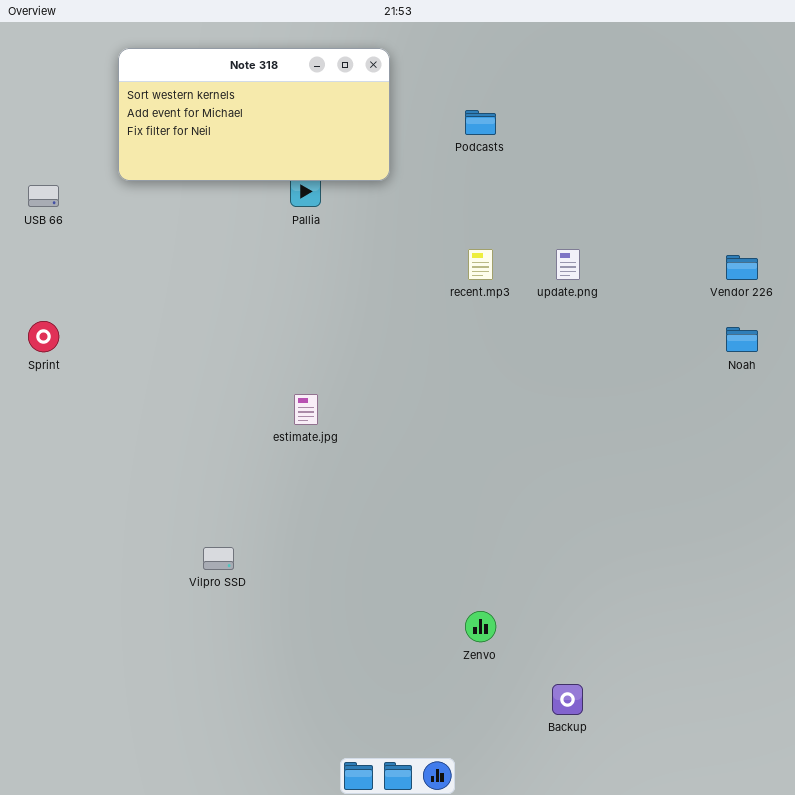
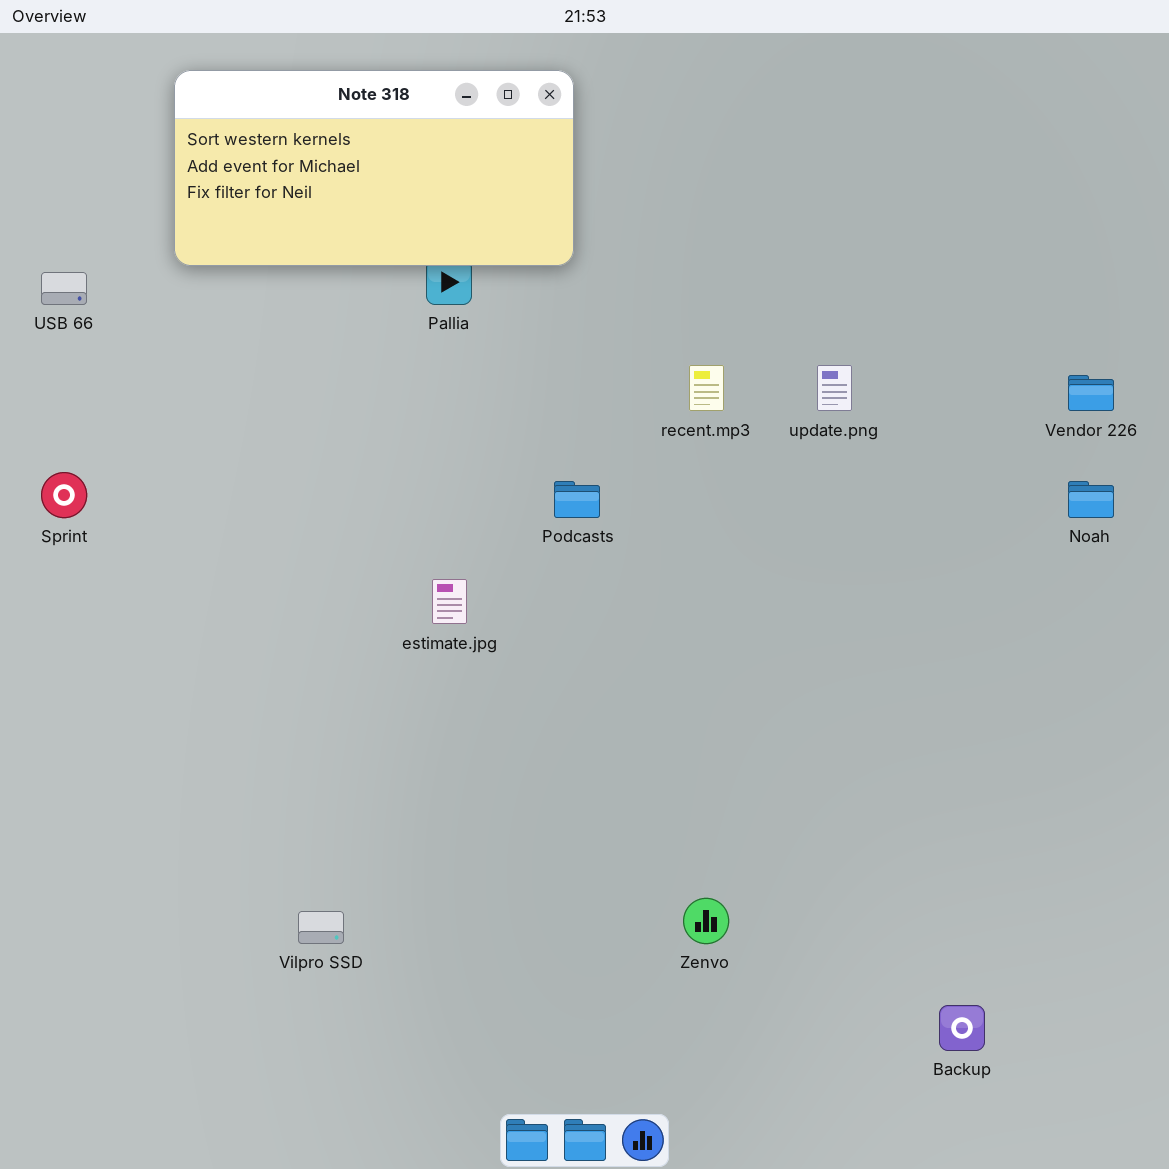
Podcasts: [465,110,496,135] -> [554,481,600,518], moved
Vilpro SSD: [203,547,234,570] -> [298,911,344,944], moved
Backup: [552,684,583,715] -> [939,1005,985,1051], moved

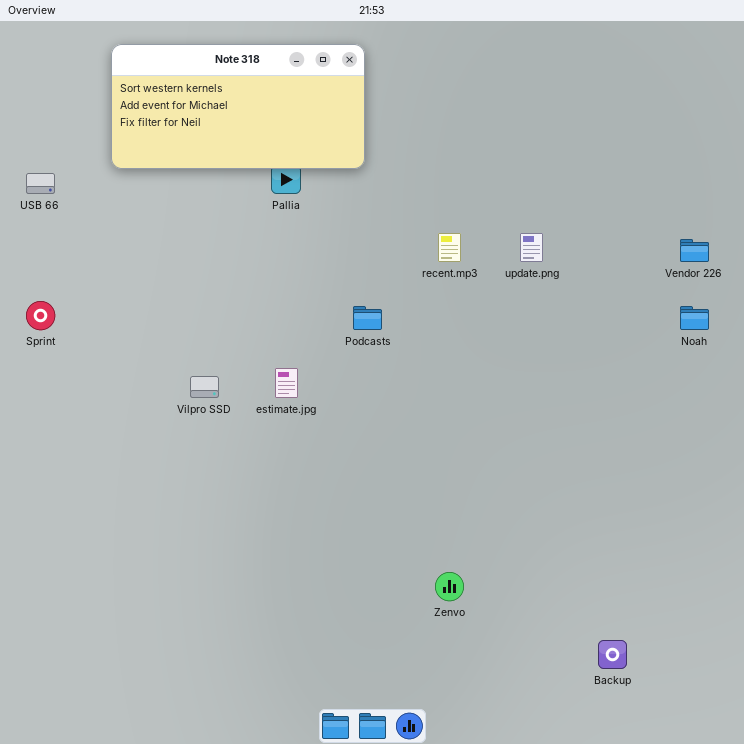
Vilpro SSD: [298,911,344,944] -> [190,376,219,398], moved

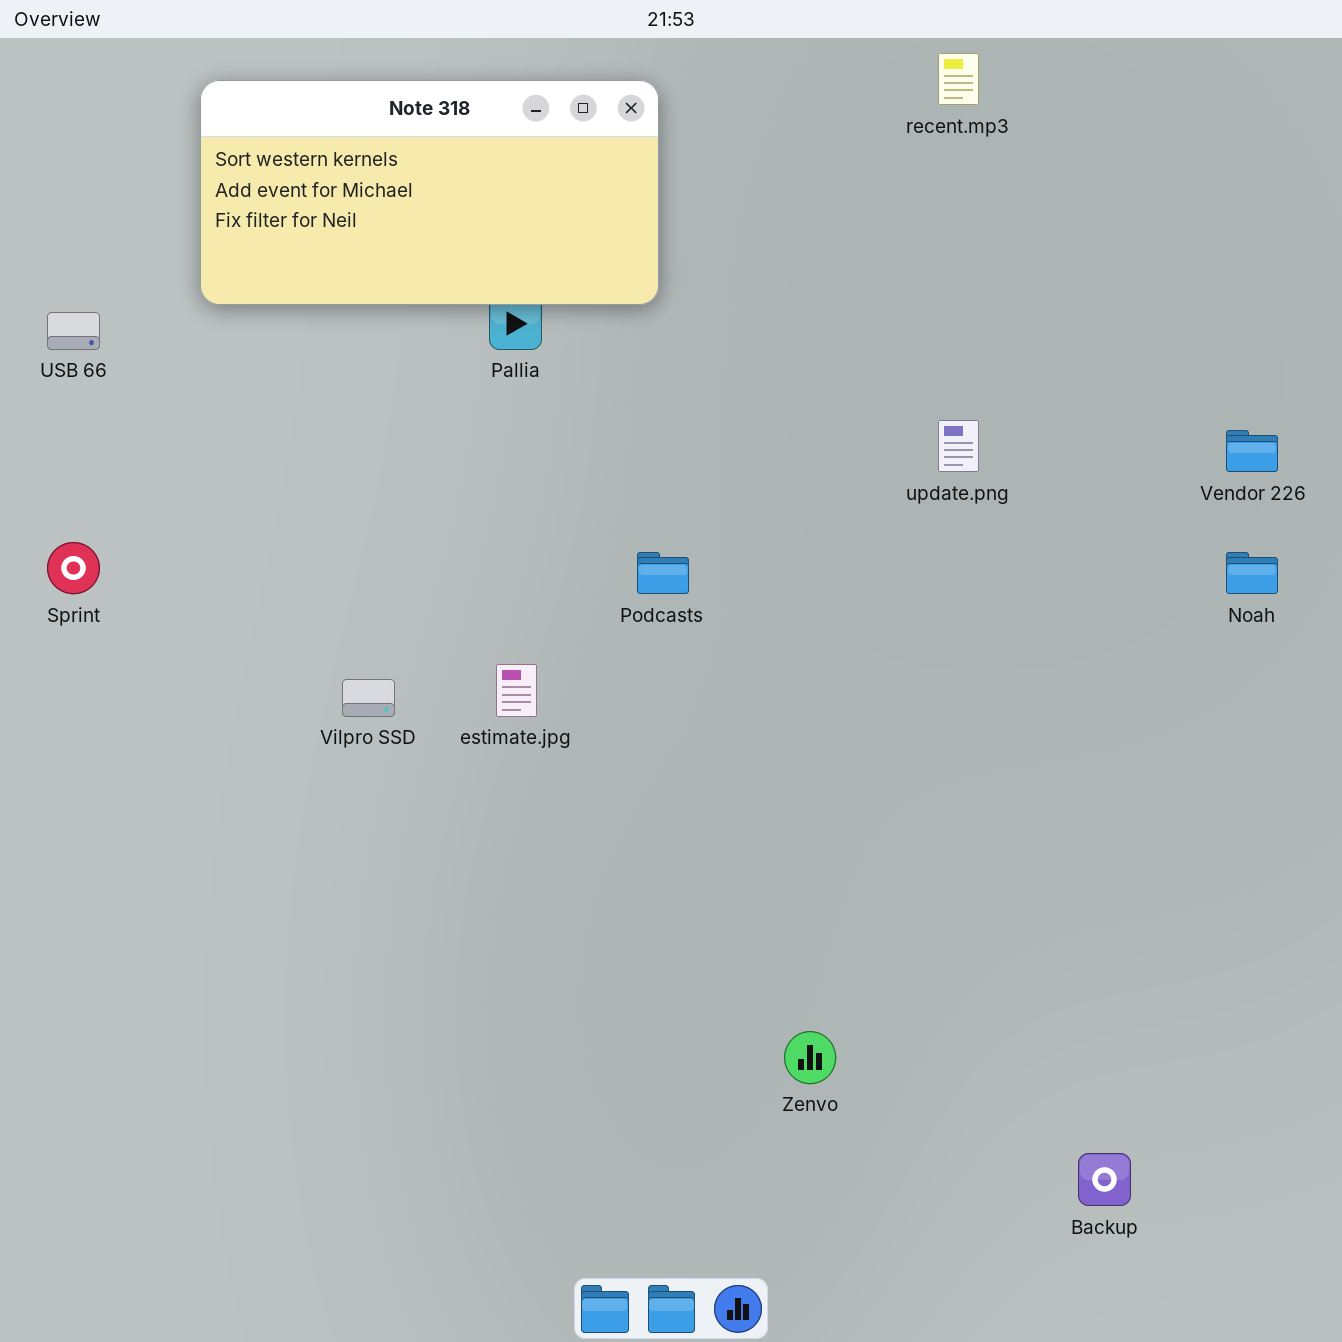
recent.mp3: [438,233,461,262] -> [938,53,979,105], moved

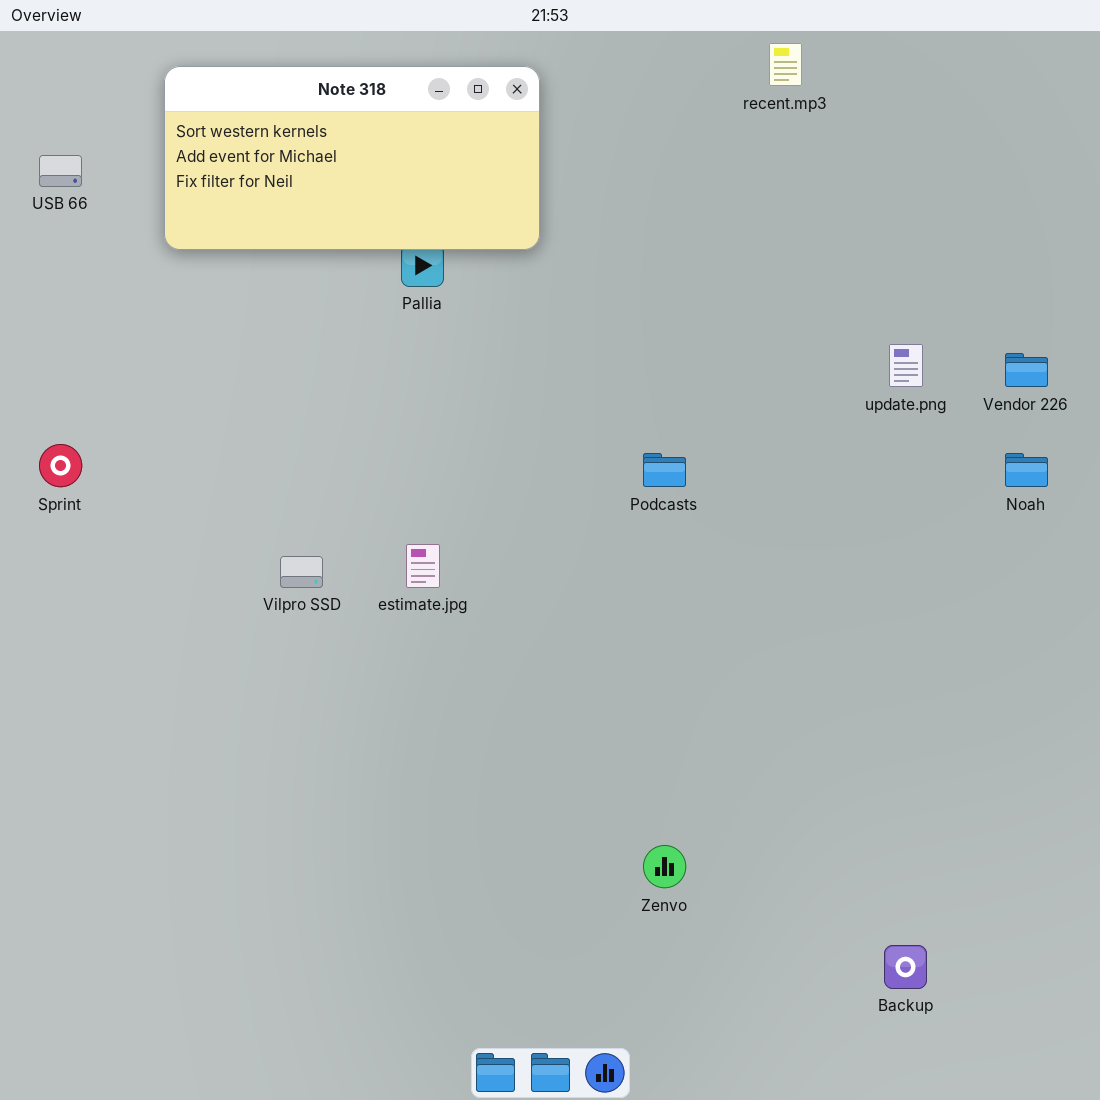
USB 66: [47,312,100,350] -> [39,155,82,187], moved
update.png: [938,420,979,472] -> [889,344,923,387], moved
Podcasts: [637,552,689,594] -> [643,453,686,487], moved

